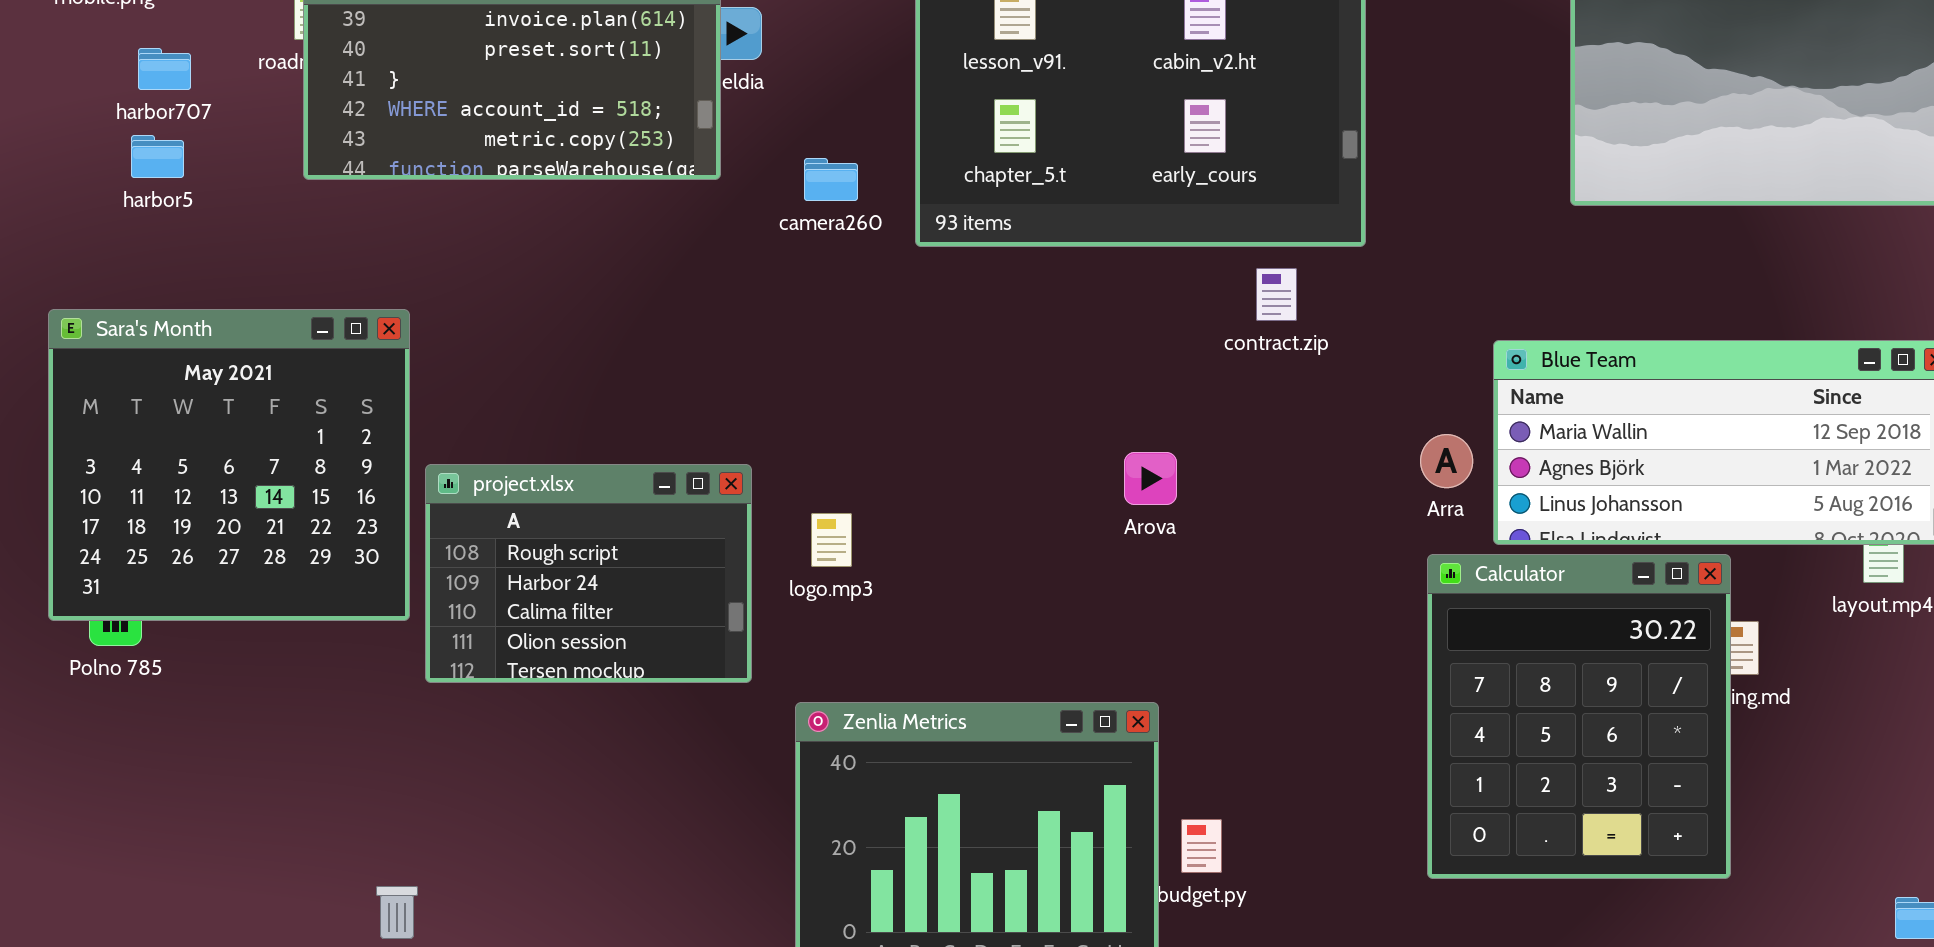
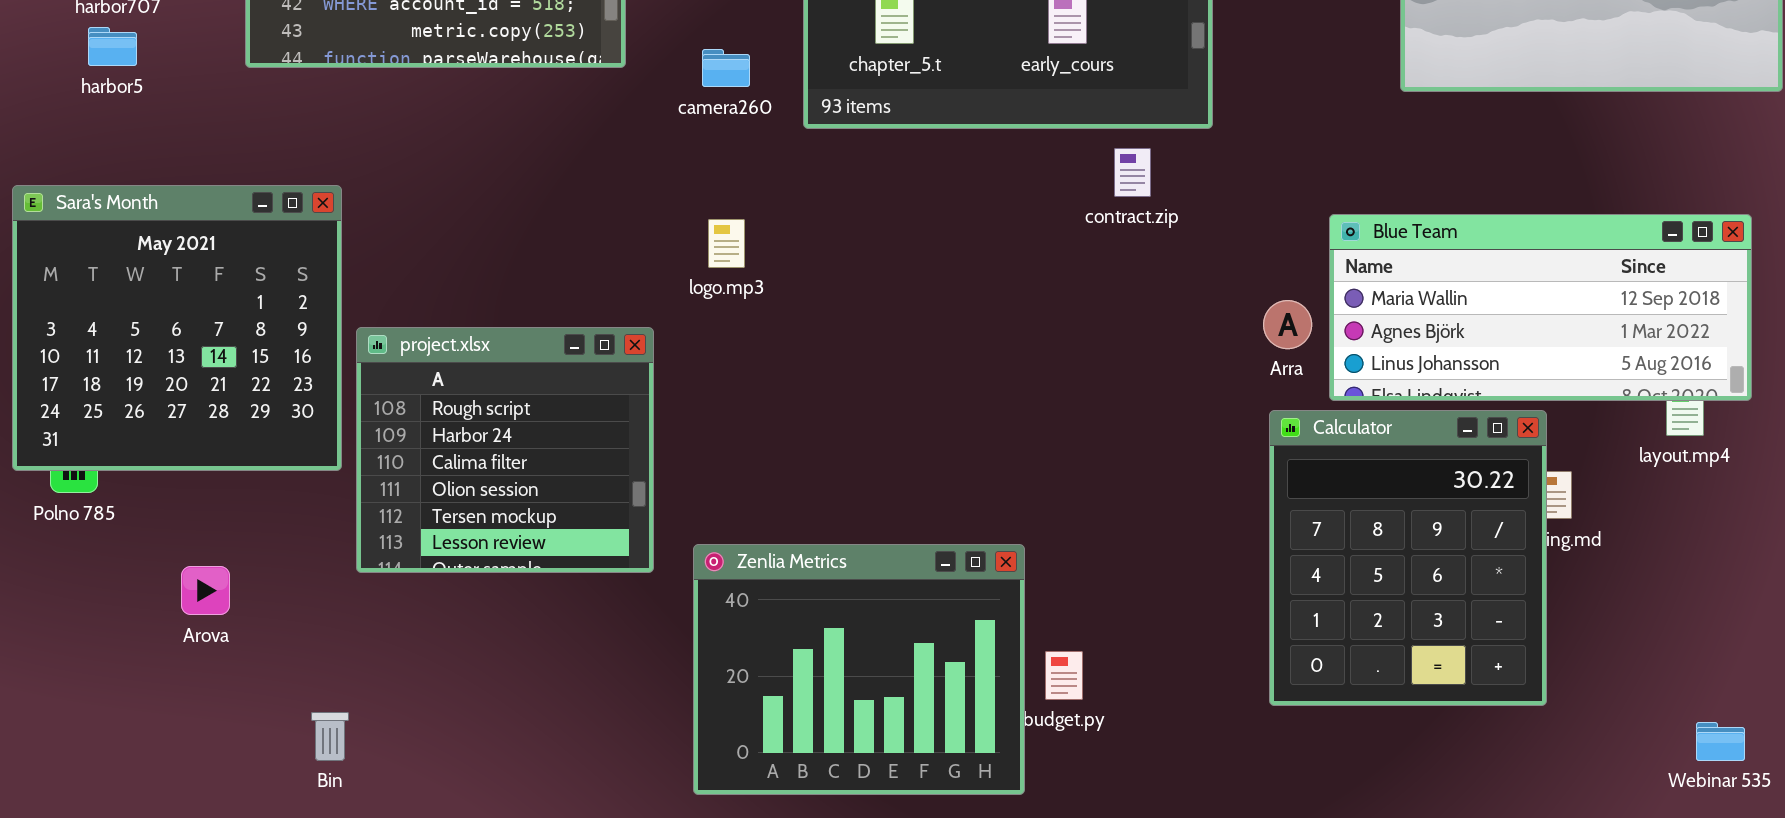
Arova: [1124,452,1177,505] -> [181,566,230,615], moved
project.xlsx: [425,464,752,683] -> [356,327,654,573], resized
logo.mp3: [811,513,852,567] -> [708,219,745,268], moved

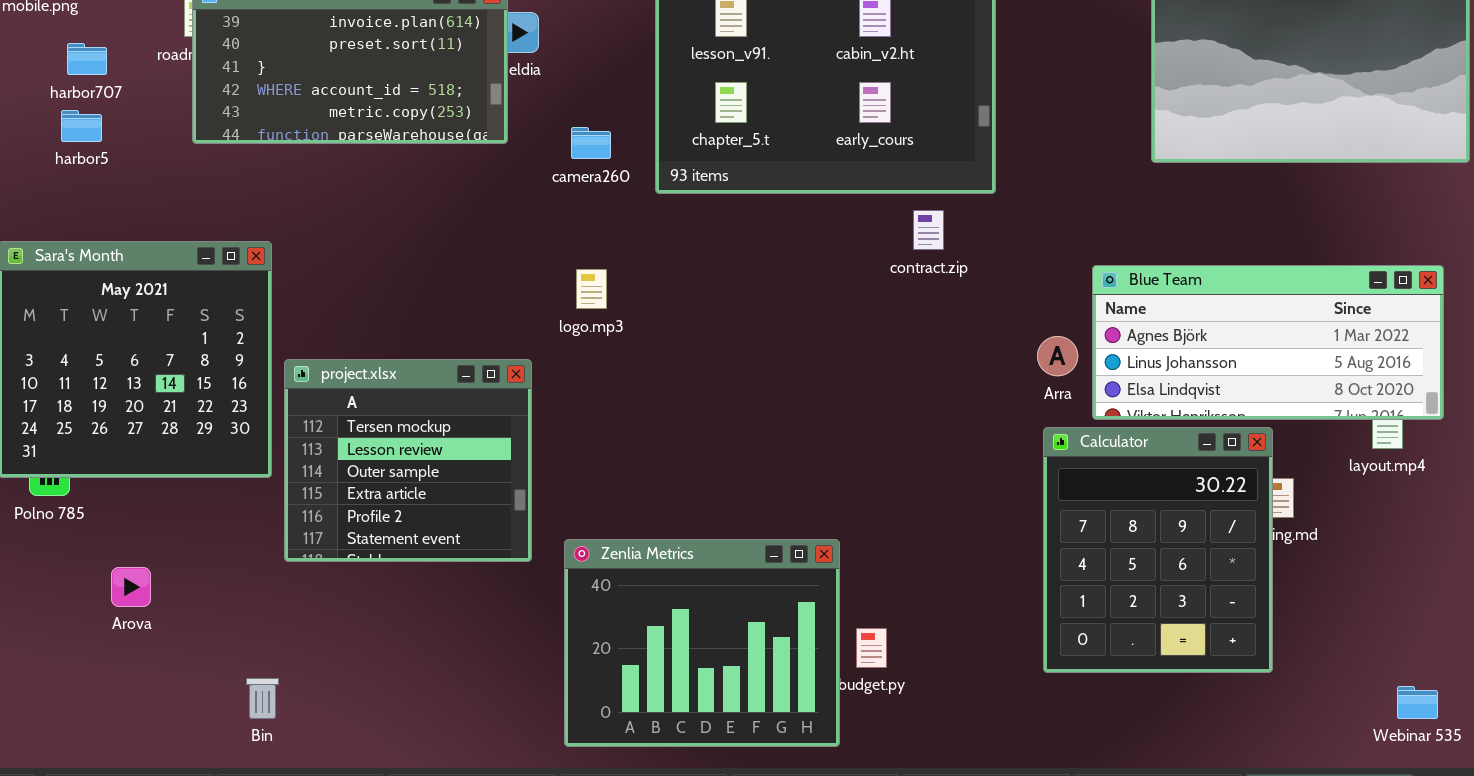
Blue Team: [1329,214,1752,401] -> [1092,265,1444,420], scrolled down 1 row
project.xlsx: [356,327,654,573] -> [284,359,532,562], scrolled down 4 rows
Arova: [181,566,230,615] -> [111,567,151,607], moved

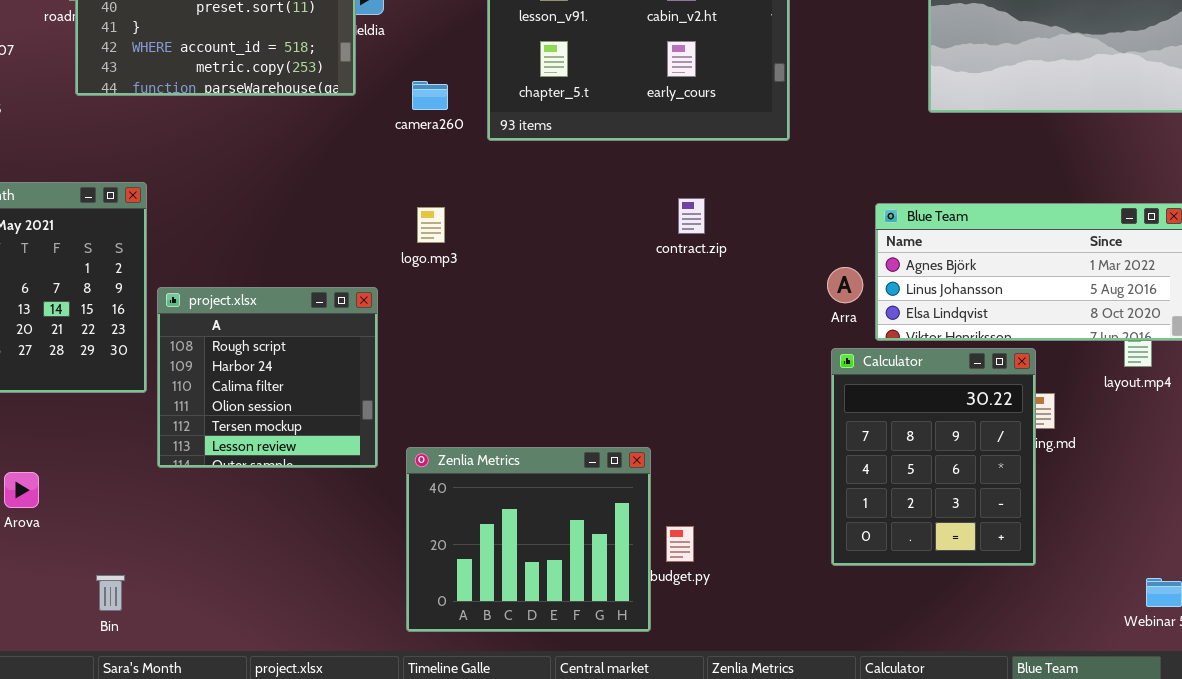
contract.zip: [913,210,944,250] -> [678,198,705,234], moved
project.xlsx: [284,359,532,562] -> [157,287,378,468], scrolled up 4 rows
Bin: [246,678,279,719] -> [96,575,125,611], moved

